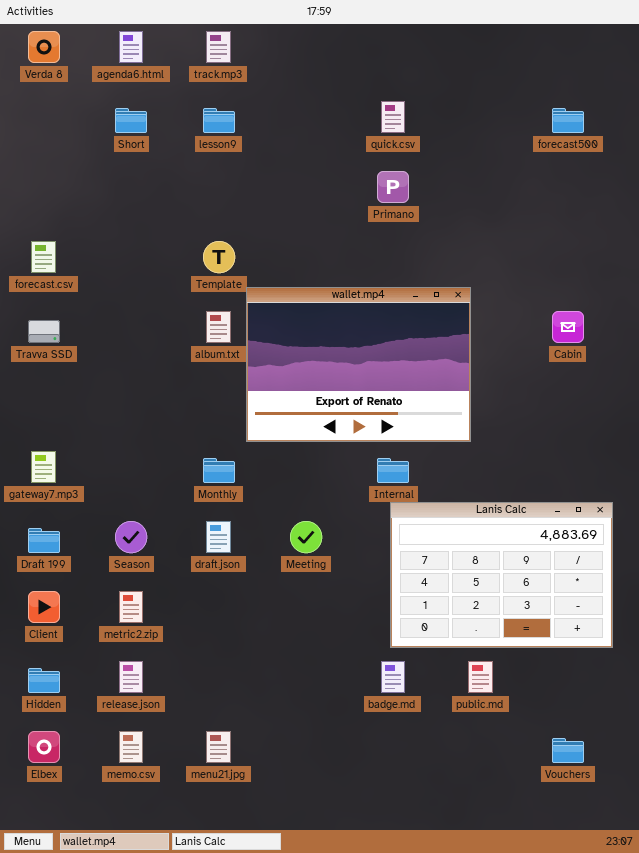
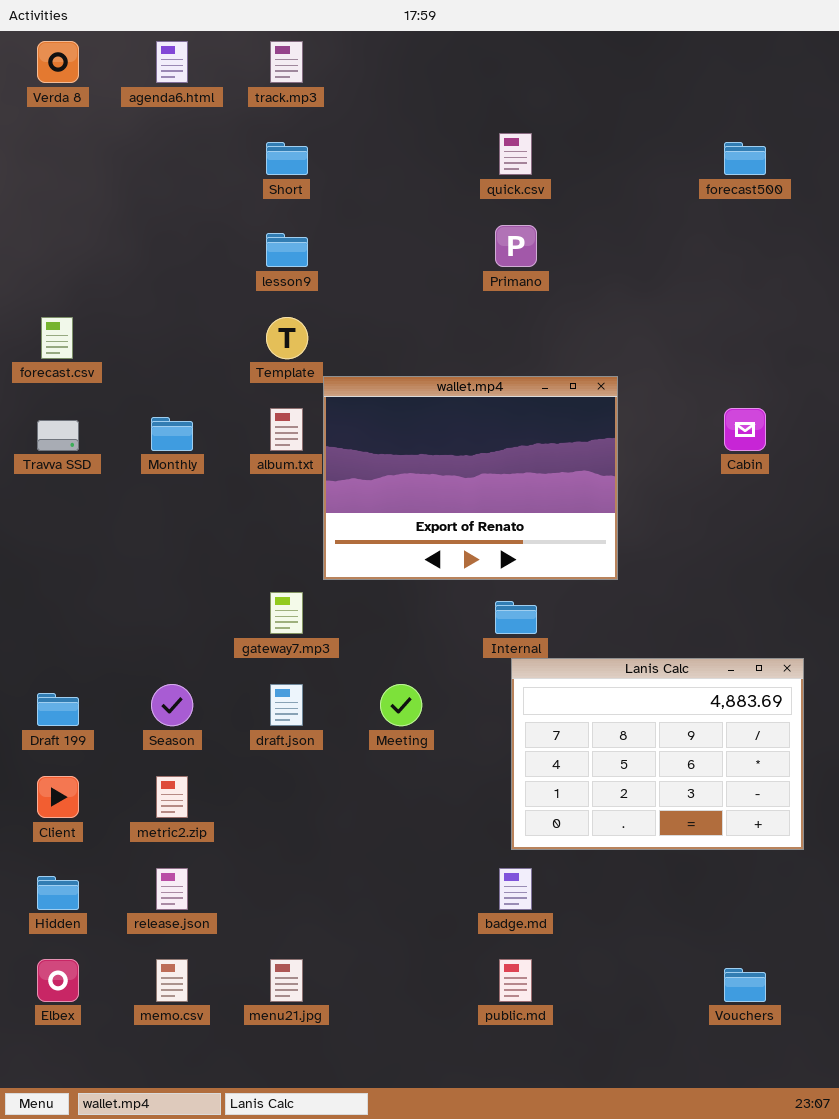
Short: [115,108,147,133] -> [266,142,308,175], moved
lesson9: [203,108,235,133] -> [266,233,308,267], moved
gateway7.mp3: [31,451,56,483] -> [270,592,303,634], moved
Monthly: [203,458,235,483] -> [151,417,193,451], moved
public.md: [468,661,493,693] -> [499,959,532,1002], moved

